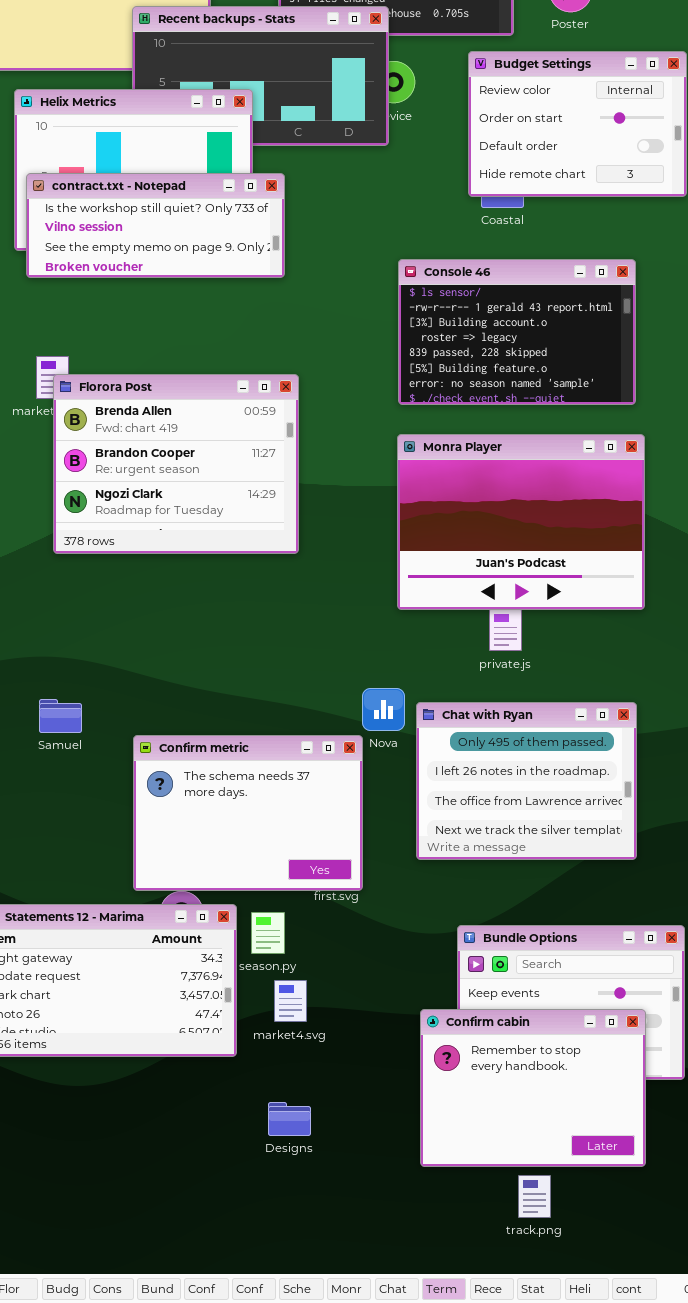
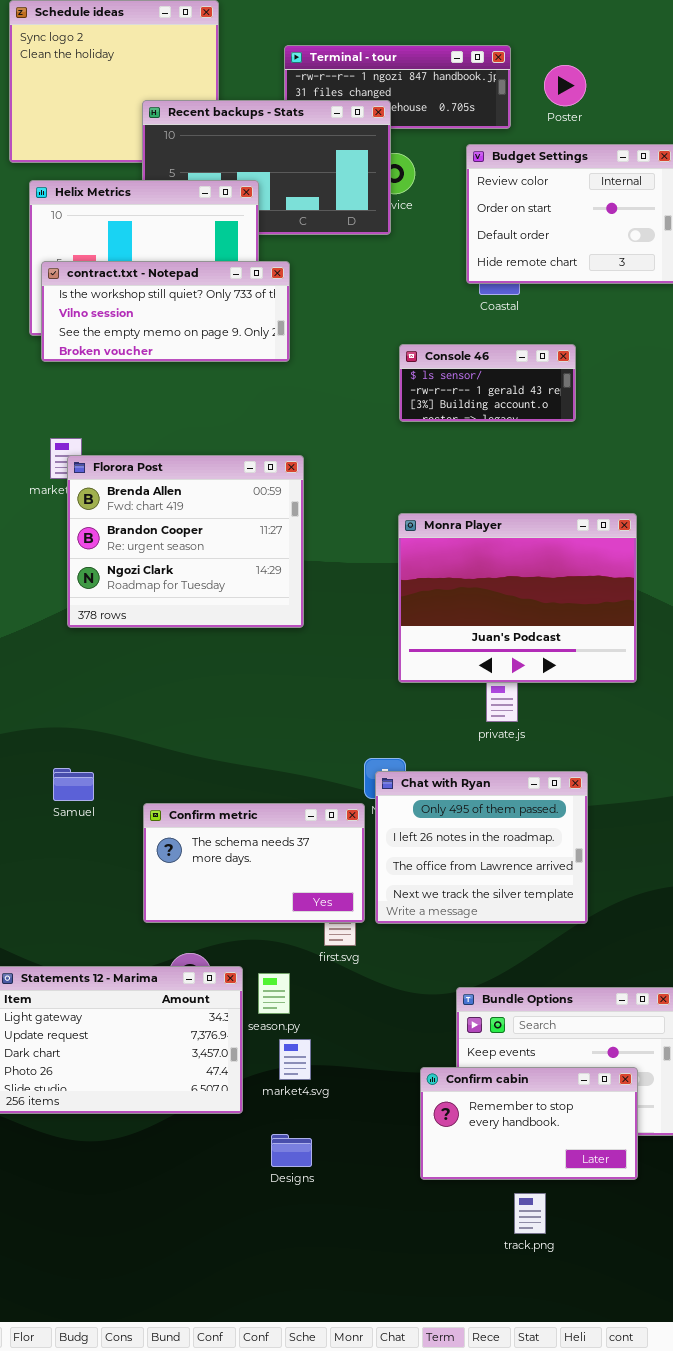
Console 46: [398,259,636,405] -> [399,344,576,422], resized
Chat with Ryan: [416,702,637,860] -> [375,771,588,924], moved
Confirm metric: [133,735,363,891] -> [143,803,365,923], resized
Confirm cabin: [420,1009,646,1167] -> [420,1067,638,1180], resized
Designs: [268,1102,311,1136] -> [271,1134,312,1167], moved
track.png: [518,1175,551,1218] -> [514,1193,546,1234], moved

